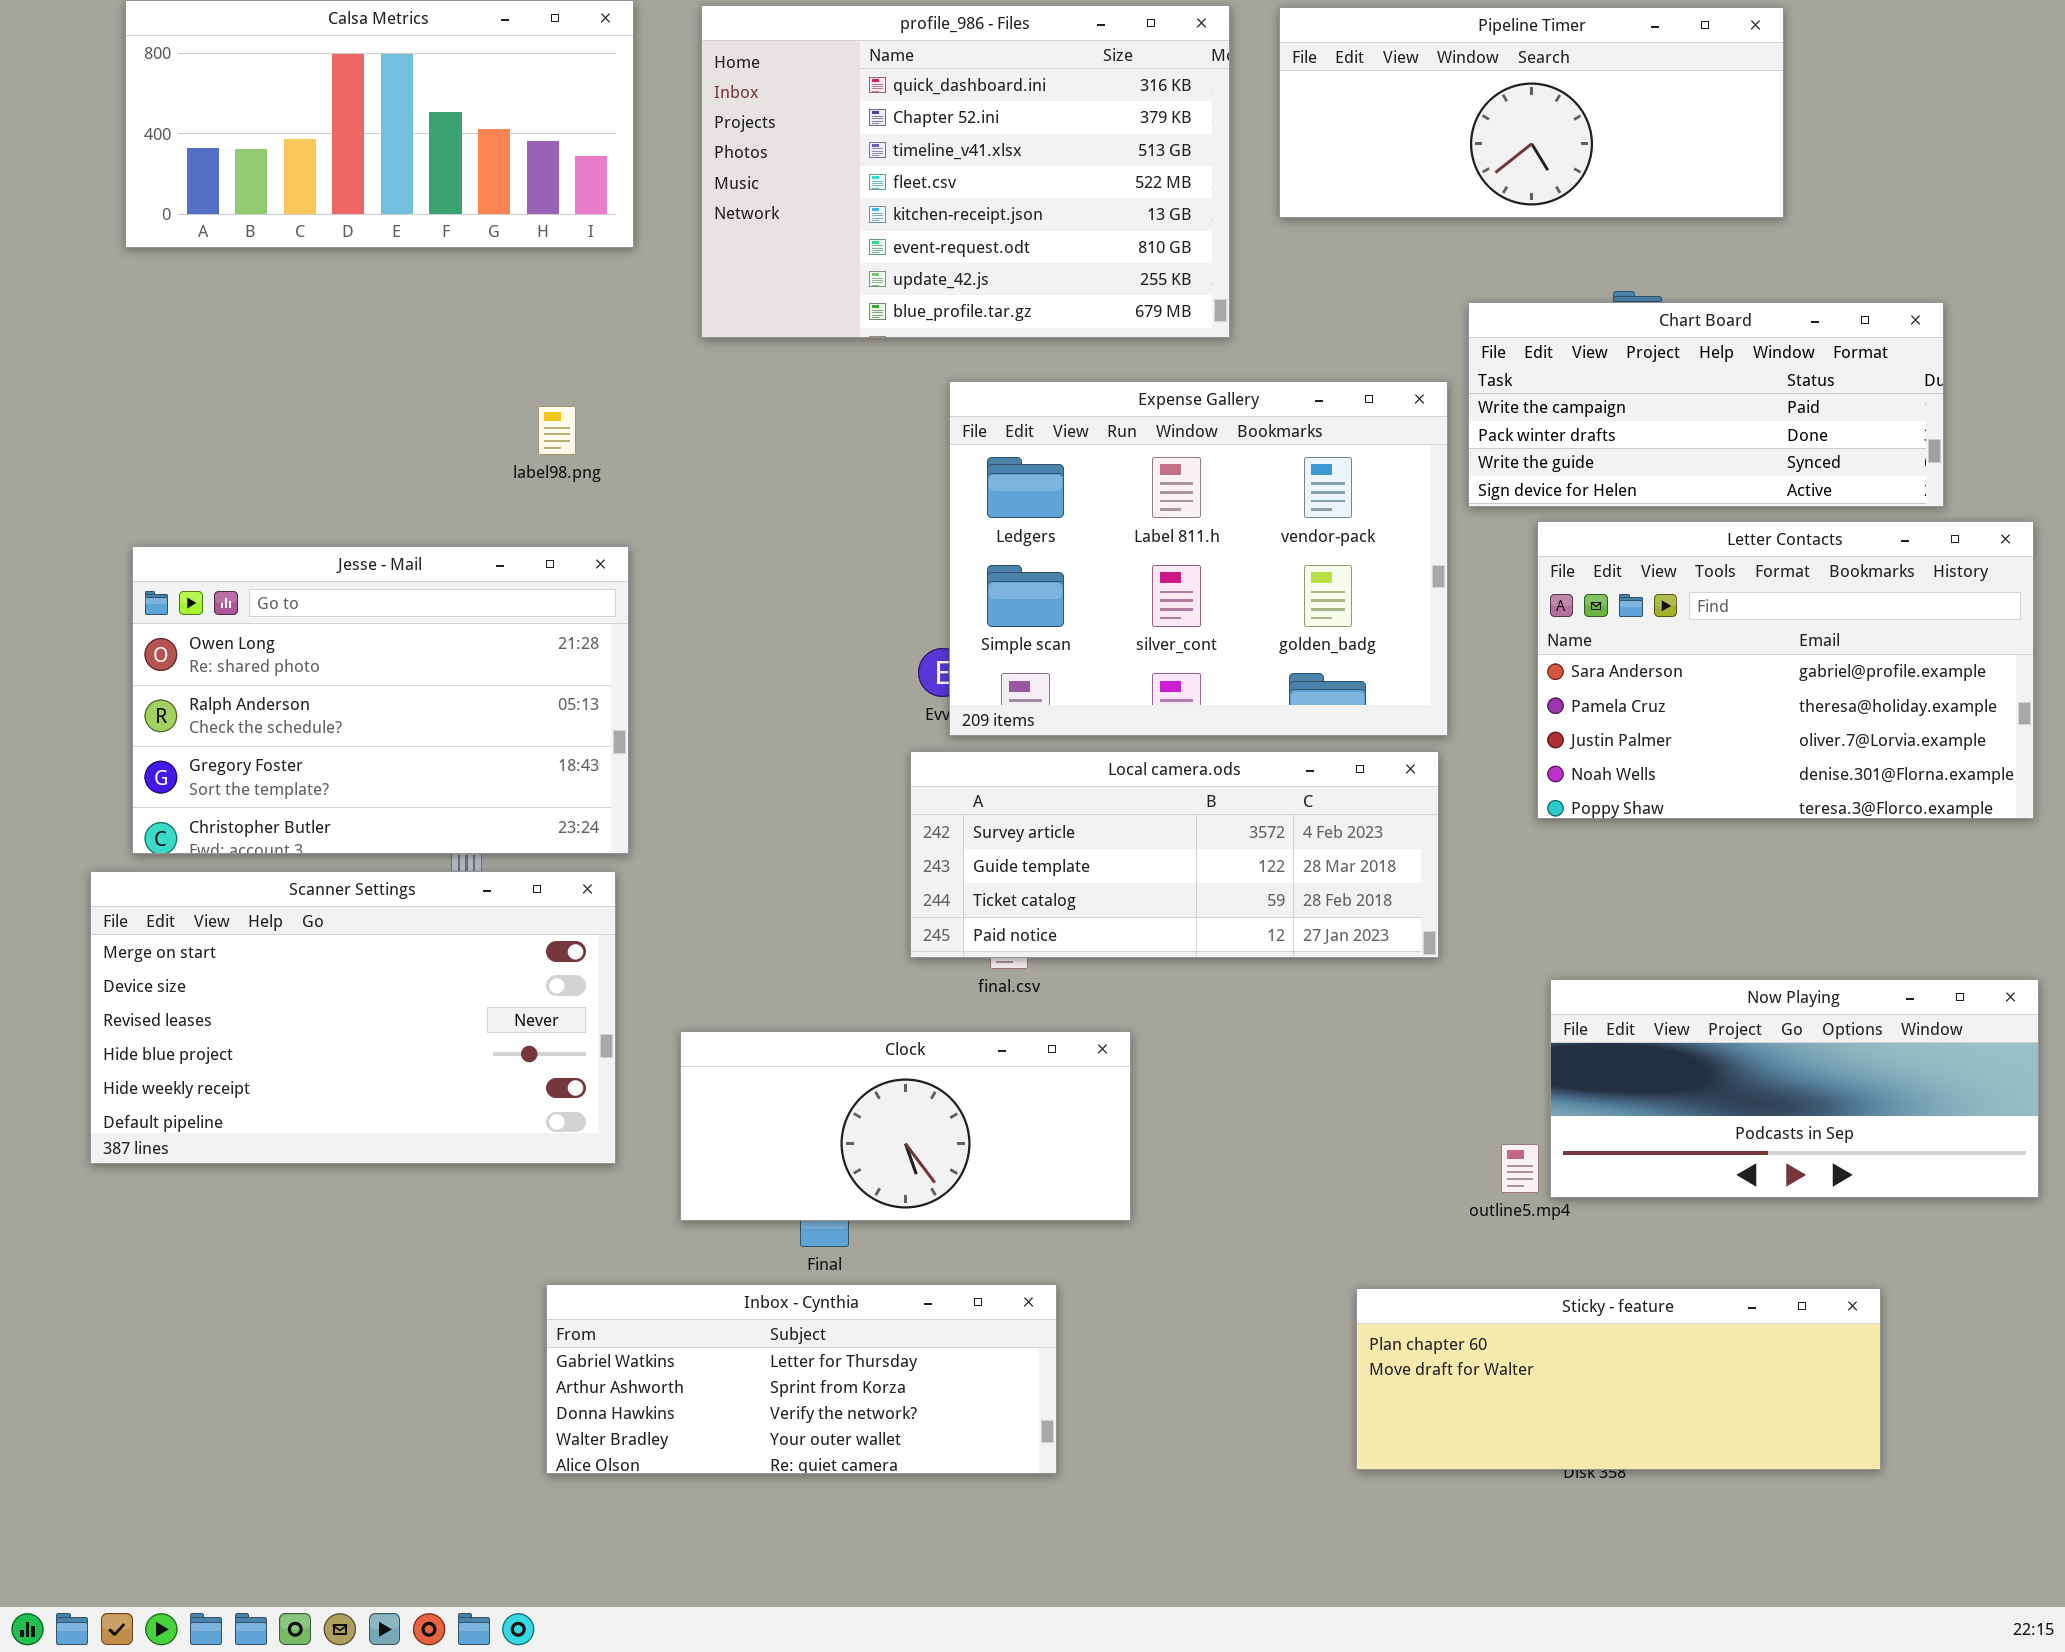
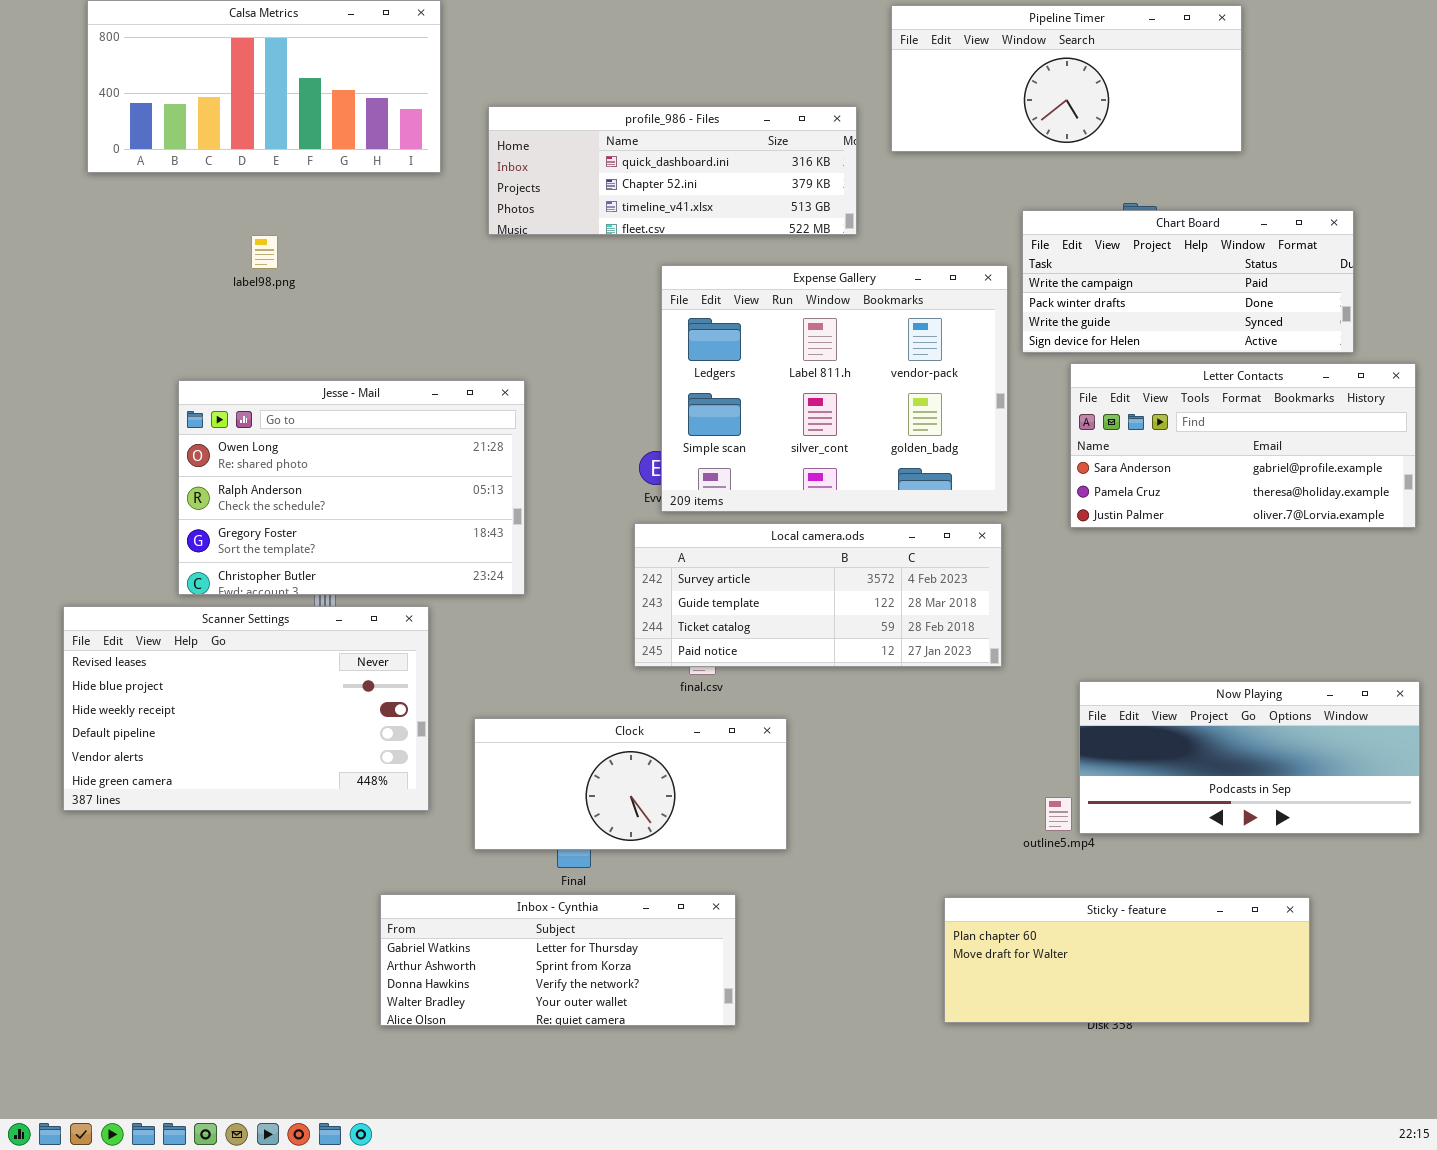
profile_986 - Files: [701,5,1230,338] -> [488,106,857,235], resized
label98.png: [538,406,576,455] -> [251,235,278,269], moved
Letter Contacts: [1537,521,2034,819] -> [1070,363,1416,528], resized
Jesse - Mail: [132,546,629,854] -> [178,380,525,595], moved
Scanner Settings: [90,871,616,1164] -> [63,606,429,811], scrolled down 2 rows

